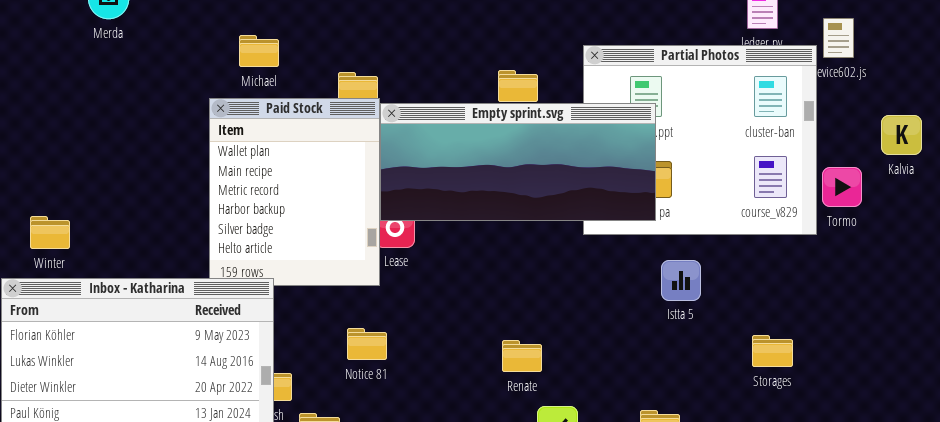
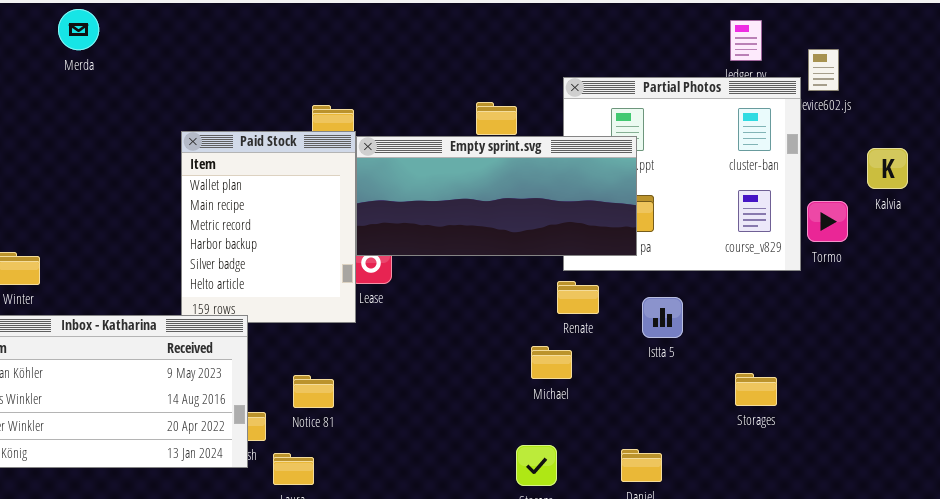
Michael: [239,35,279,67] -> [531,346,572,379], moved
Notice 81: [347,328,387,360] -> [293,375,334,408], moved
Renate: [502,340,542,372] -> [557,281,599,314], moved

